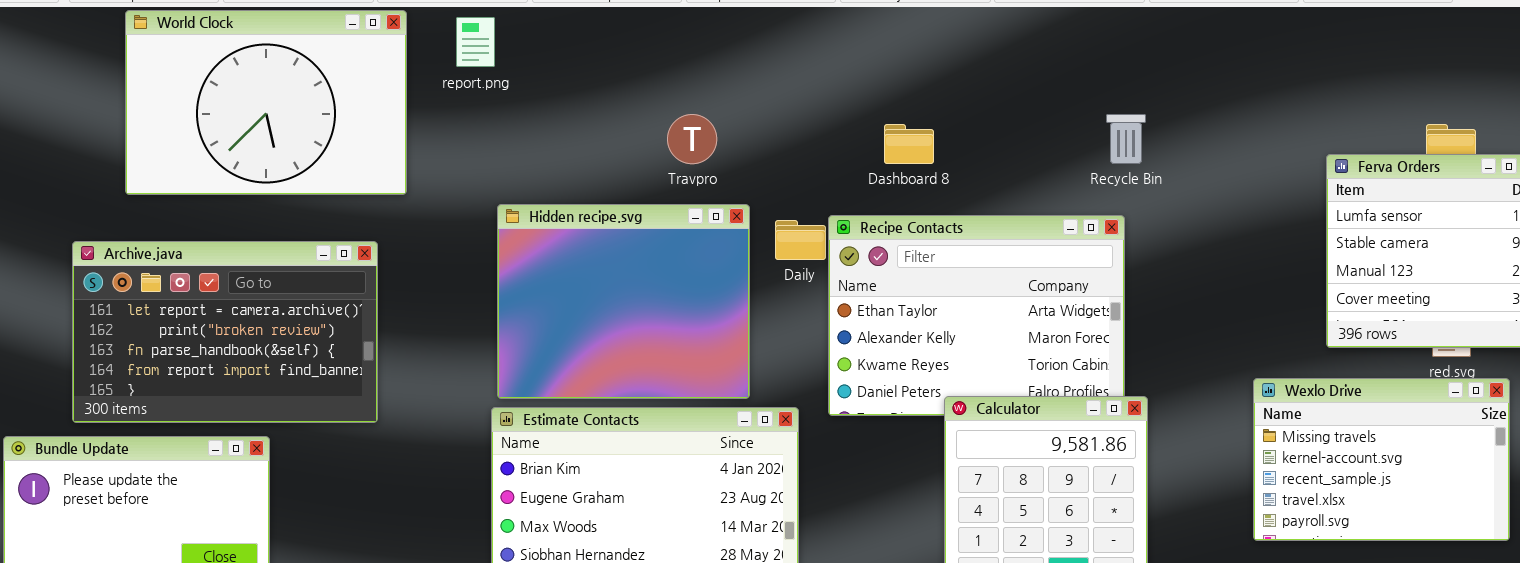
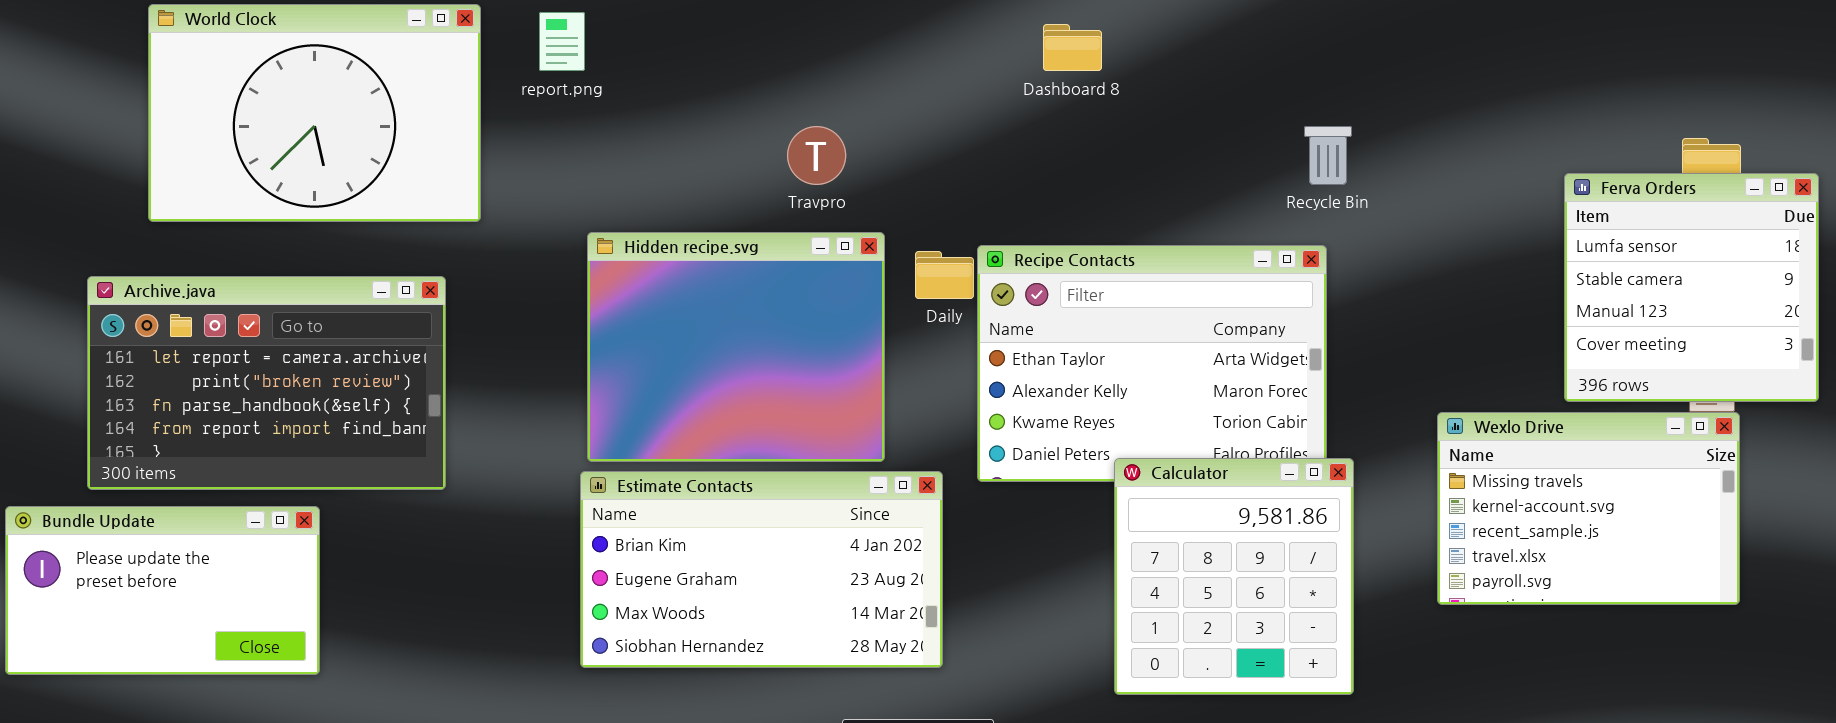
Dashboard 8: [884,124,934,164] -> [1043,24,1102,71], moved
Wexlo Drive: [1253,378,1510,541] -> [1437,412,1740,605], moved

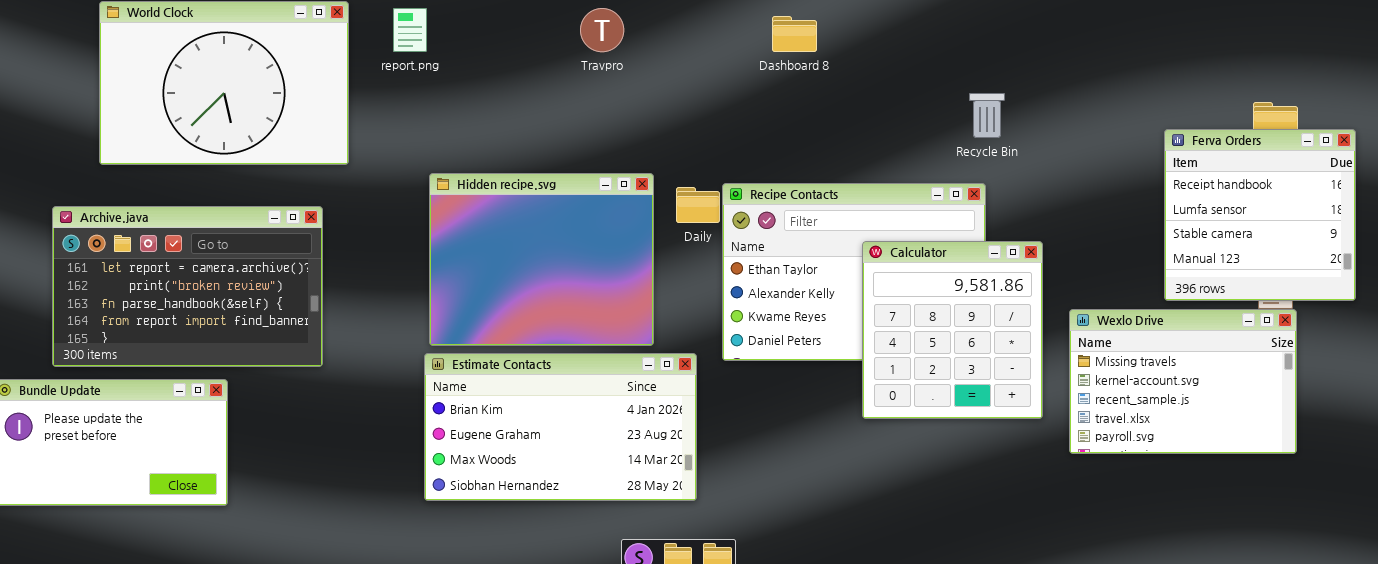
Travpro: [787,126,846,185] -> [580,8,624,52], moved
Ferva Orders: [1564,173,1819,402] -> [1164,129,1356,301], scrolled up 1 row
Calculator: [1114,458,1354,695] -> [862,241,1043,419], moved

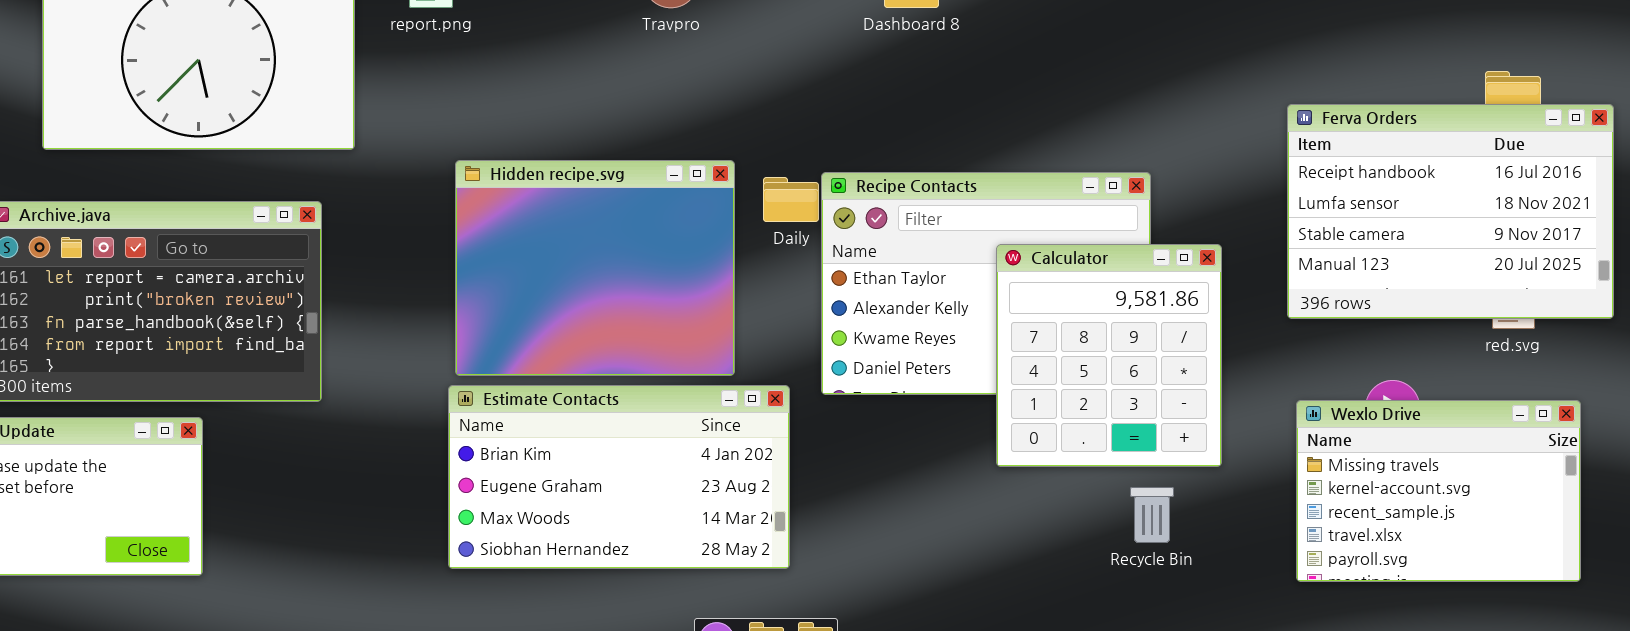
Recycle Bin: [969,93,1005,138] -> [1130,487,1174,543], moved
Ferva Orders: [1164,129,1356,301] -> [1287,104,1614,319], resized
Wexlo Drive: [1069,309,1297,454] -> [1296,400,1581,582], moved

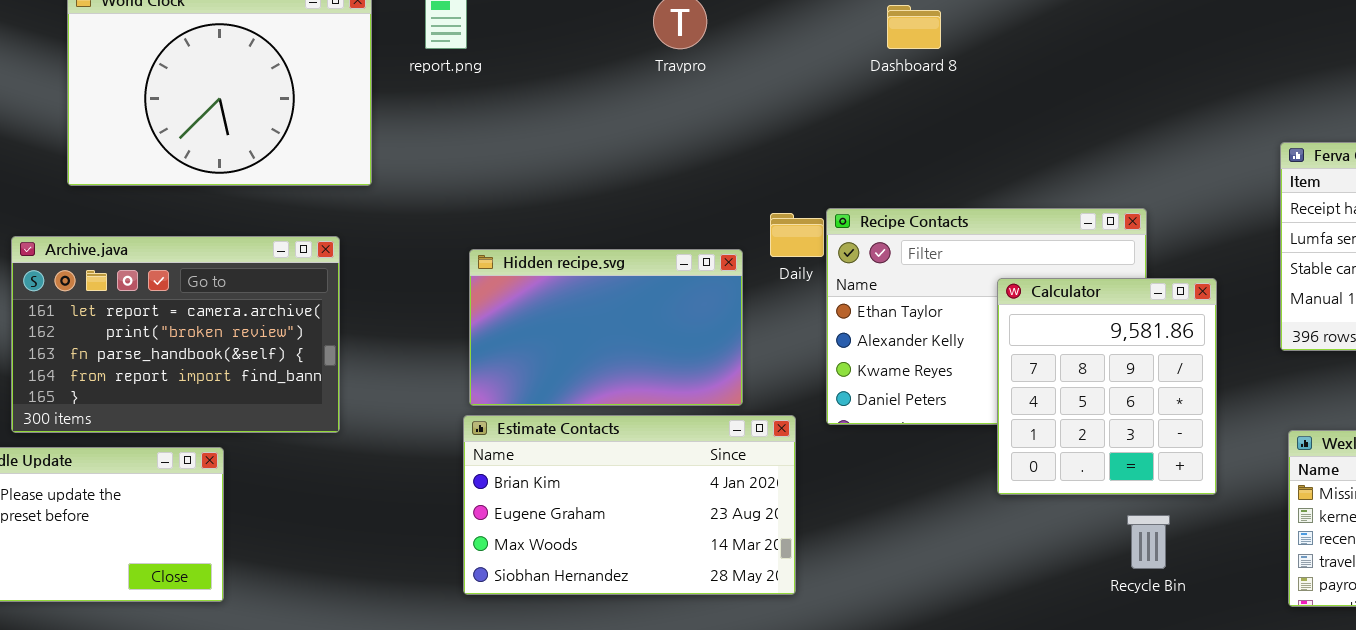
Hidden recipe.svg: [455,160,735,376] -> [469,249,743,406], resized

